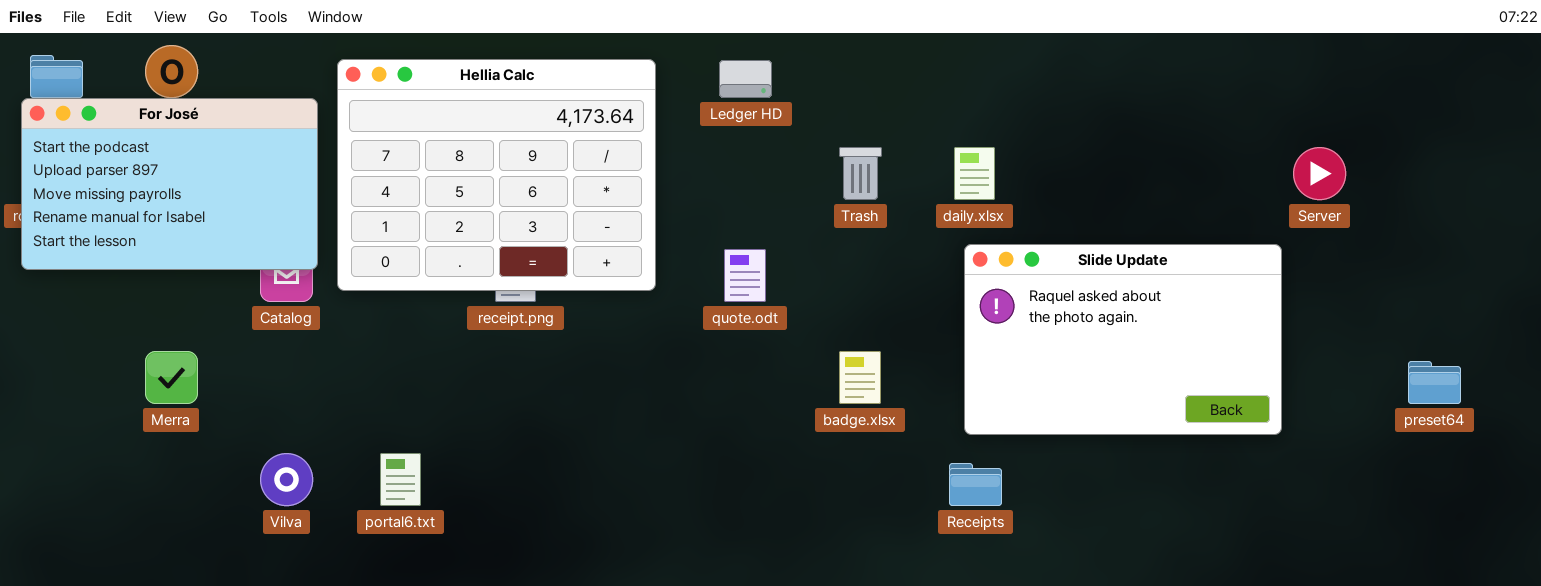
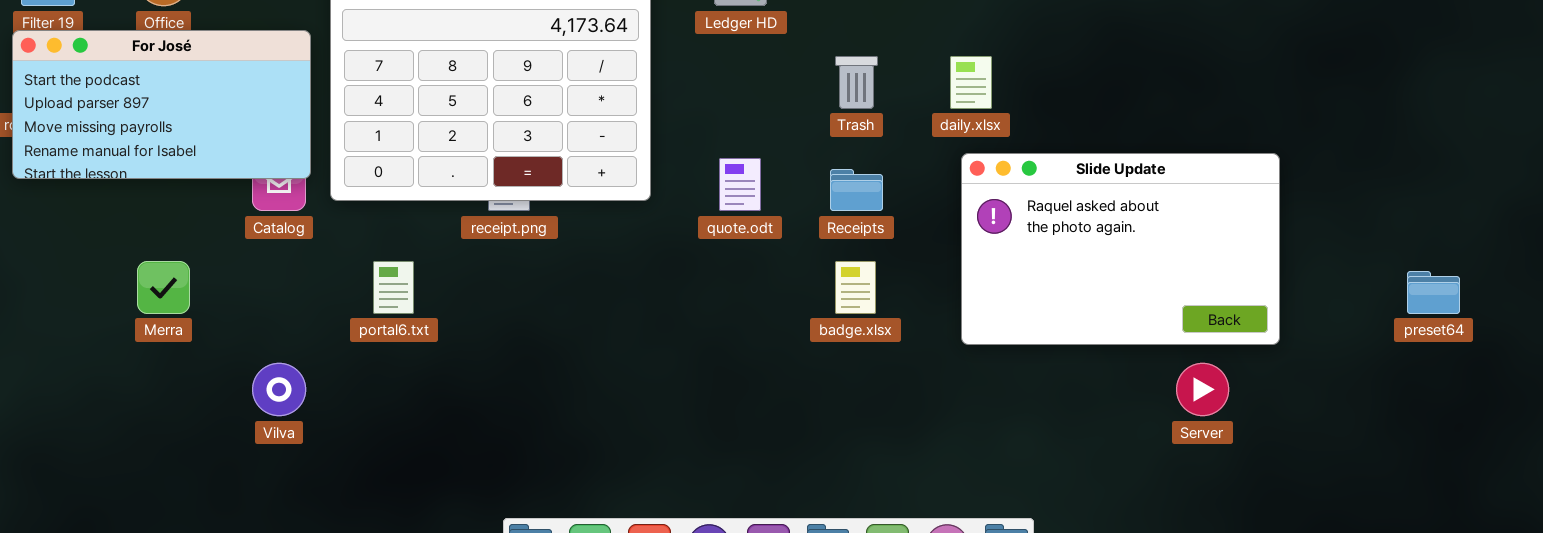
For José: [21,98,318,270] -> [12,30,311,179], resized
Server: [1293,147,1346,200] -> [1176,363,1229,416], moved
portal6.txt: [380,453,421,506] -> [373,261,414,314], moved
Receipts: [949,463,1002,506] -> [830,169,883,211], moved

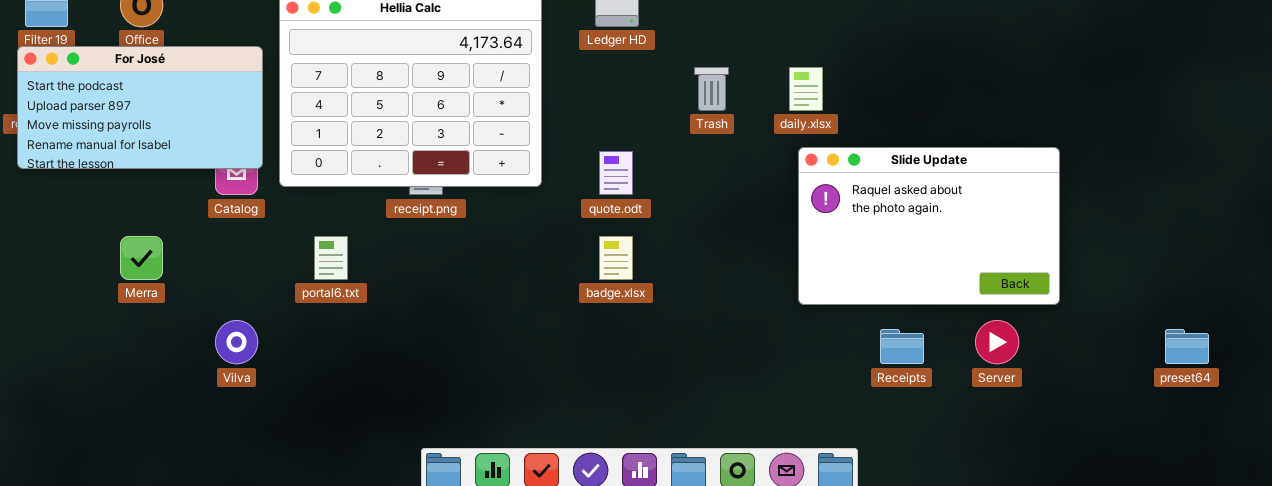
Receipts: [830,169,883,211] -> [880,329,924,364], moved
badge.xlsx: [835,261,876,314] -> [599,236,633,280], moved
preset64: [1407,271,1460,314] -> [1165,329,1209,364], moved

